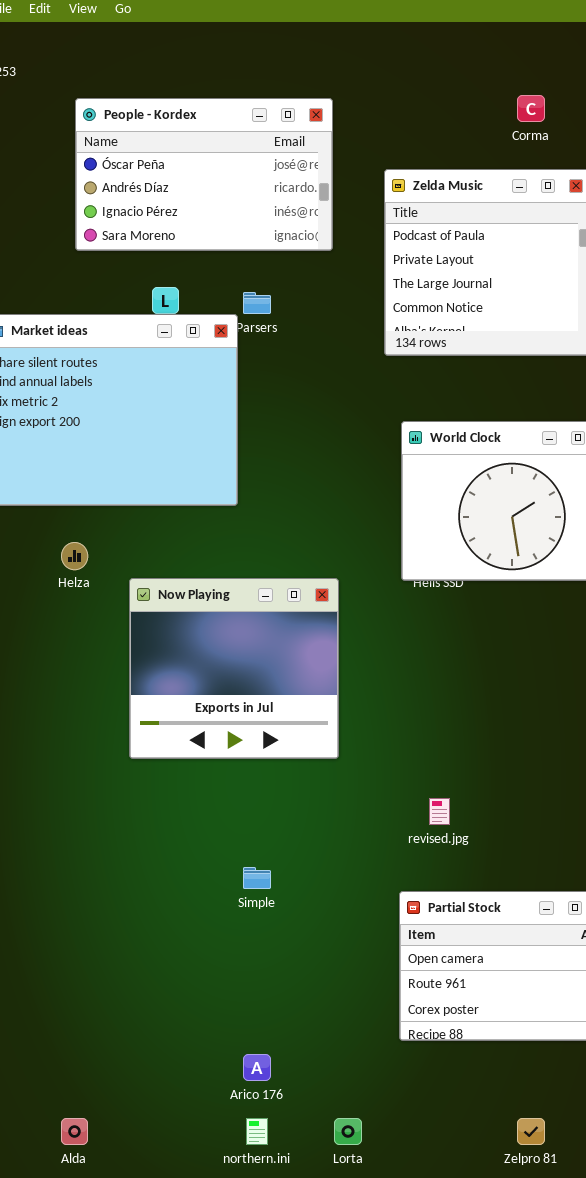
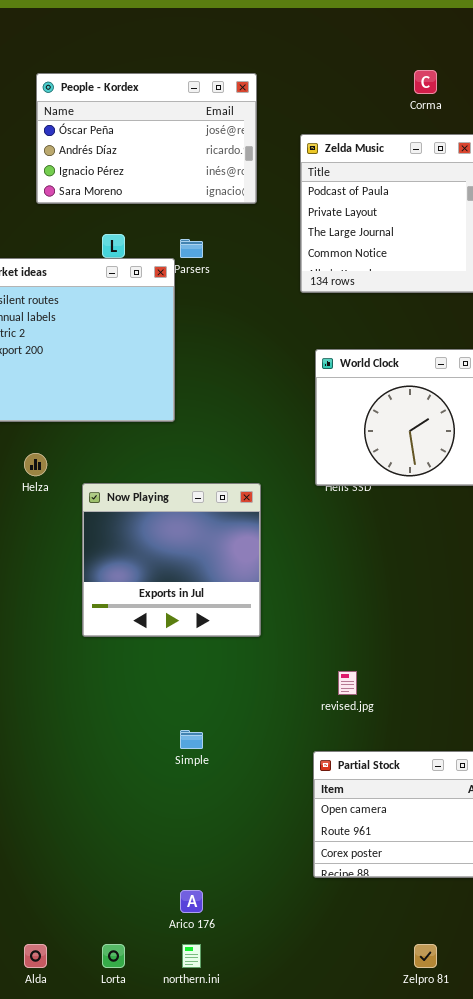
Lorta: [334,1118,362,1145] -> [102,944,125,968], moved

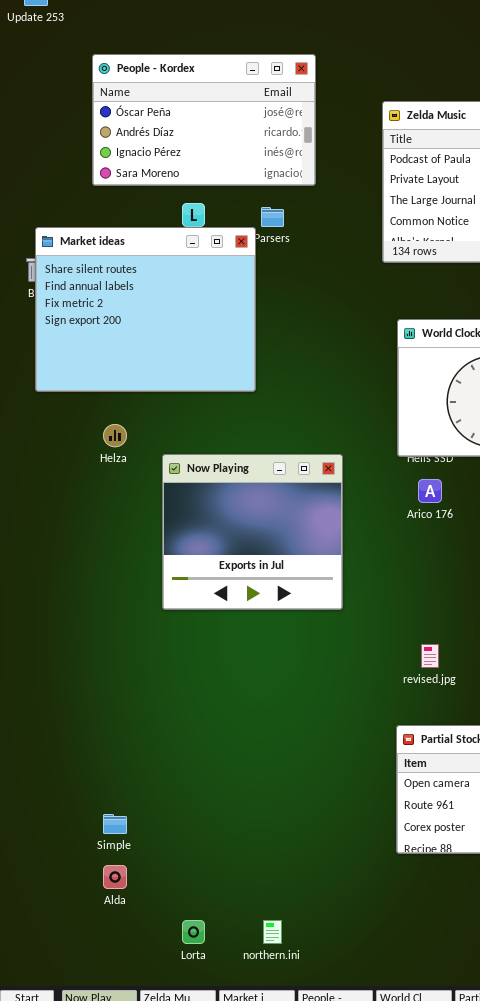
People - Kordex: [36,73,257,204] -> [92,54,316,186], moved
Simple: [180,730,203,749] -> [103,814,127,834], moved
Arico 176: [180,890,203,913] -> [418,479,442,503], moved
Alda: [24,944,47,968] -> [103,865,127,889], moved

